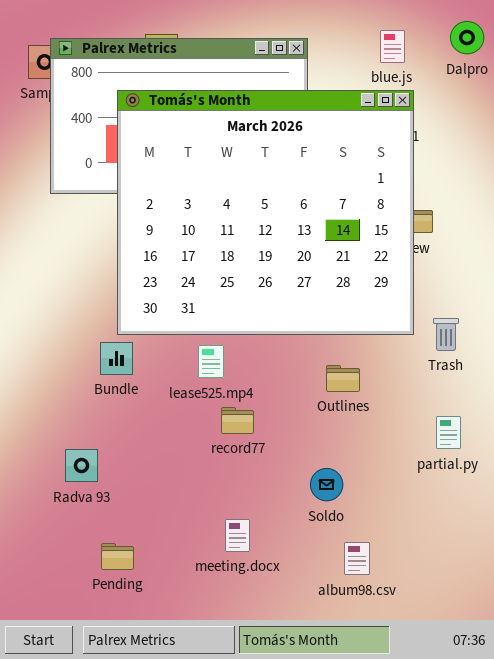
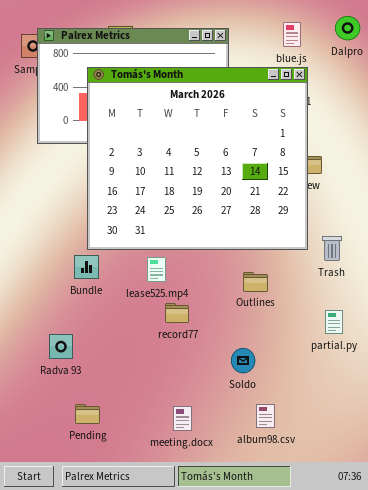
meeting.docx: [225,519,250,552] -> [173,406,192,431], moved

